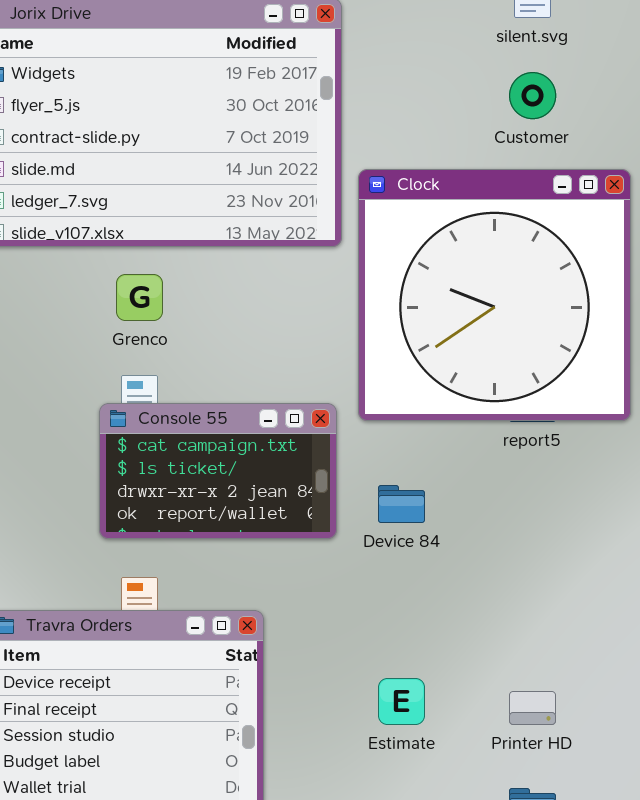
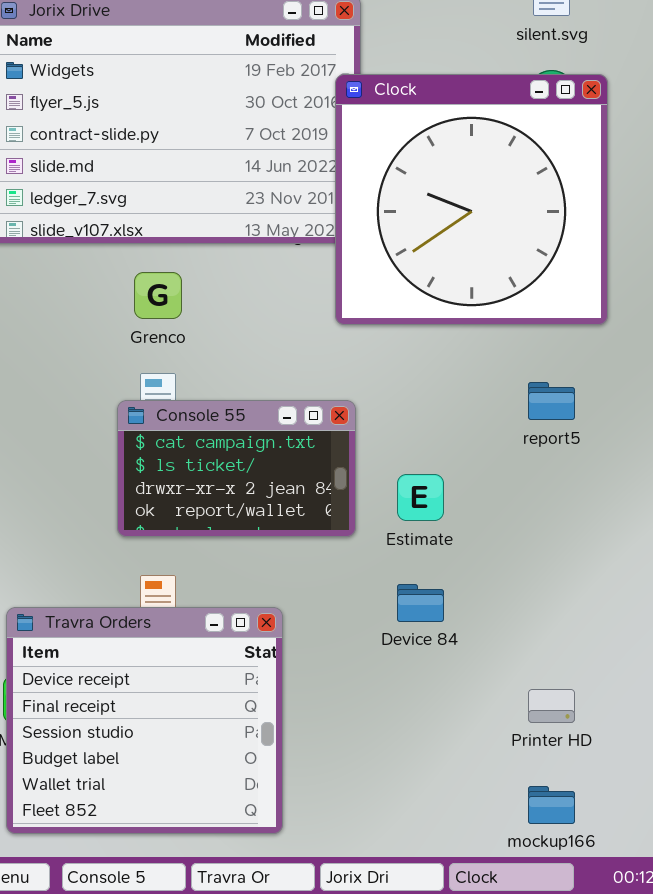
Clock: [358,169,631,421] -> [335,74,608,325], moved
Device 84: [378,485,425,523] -> [397,584,444,622], moved
Estimate: [378,678,425,725] -> [397,474,444,521], moved

